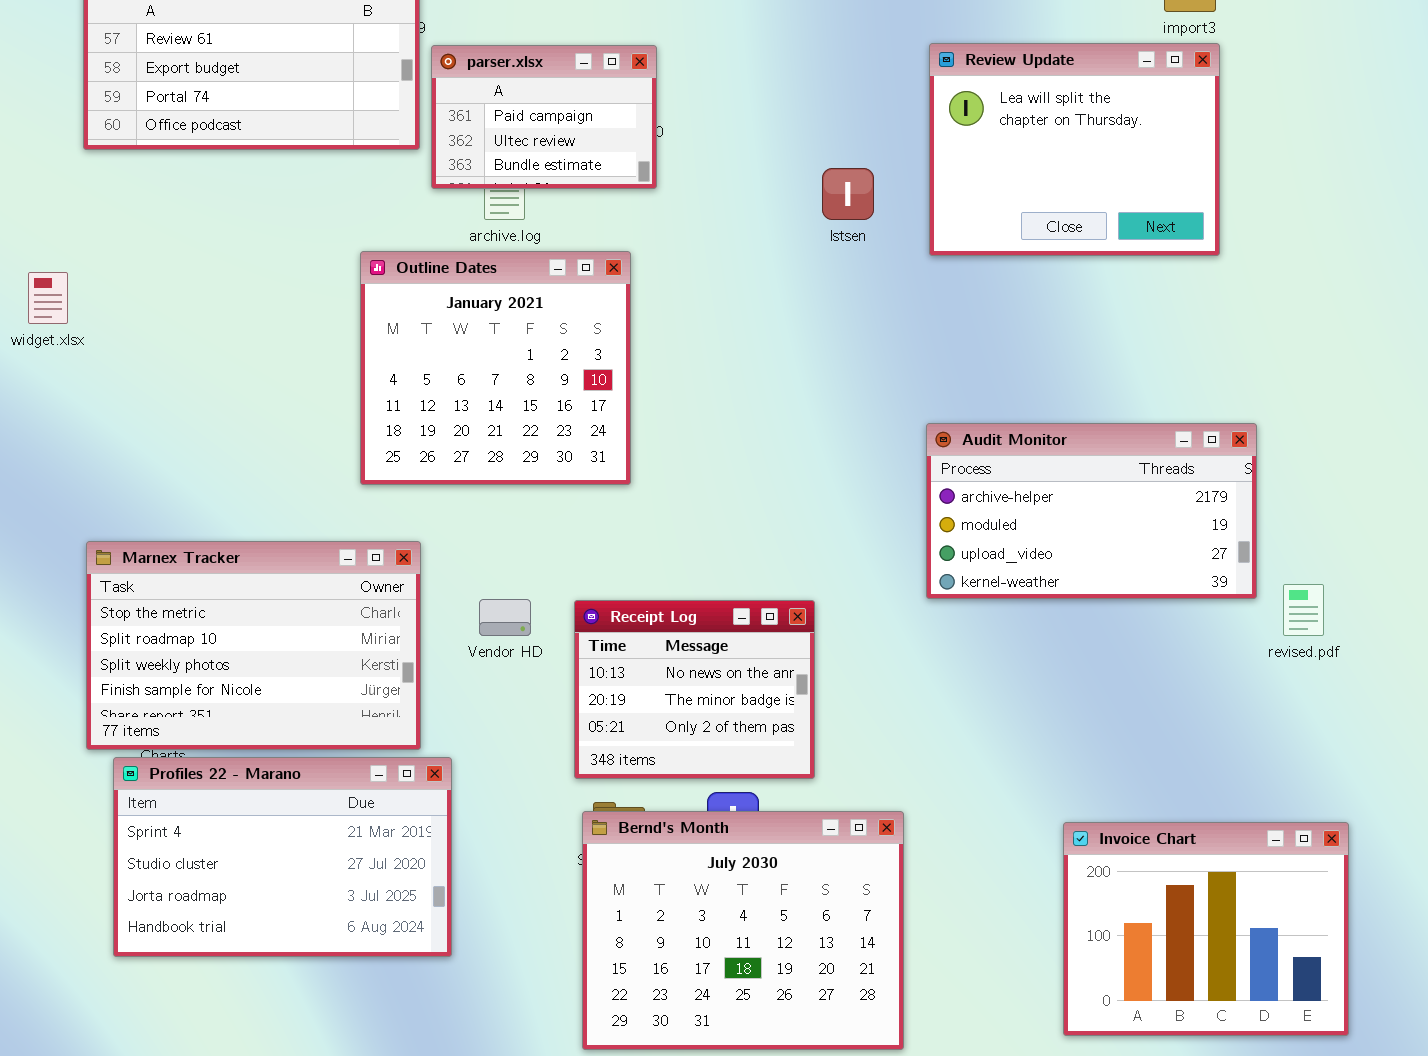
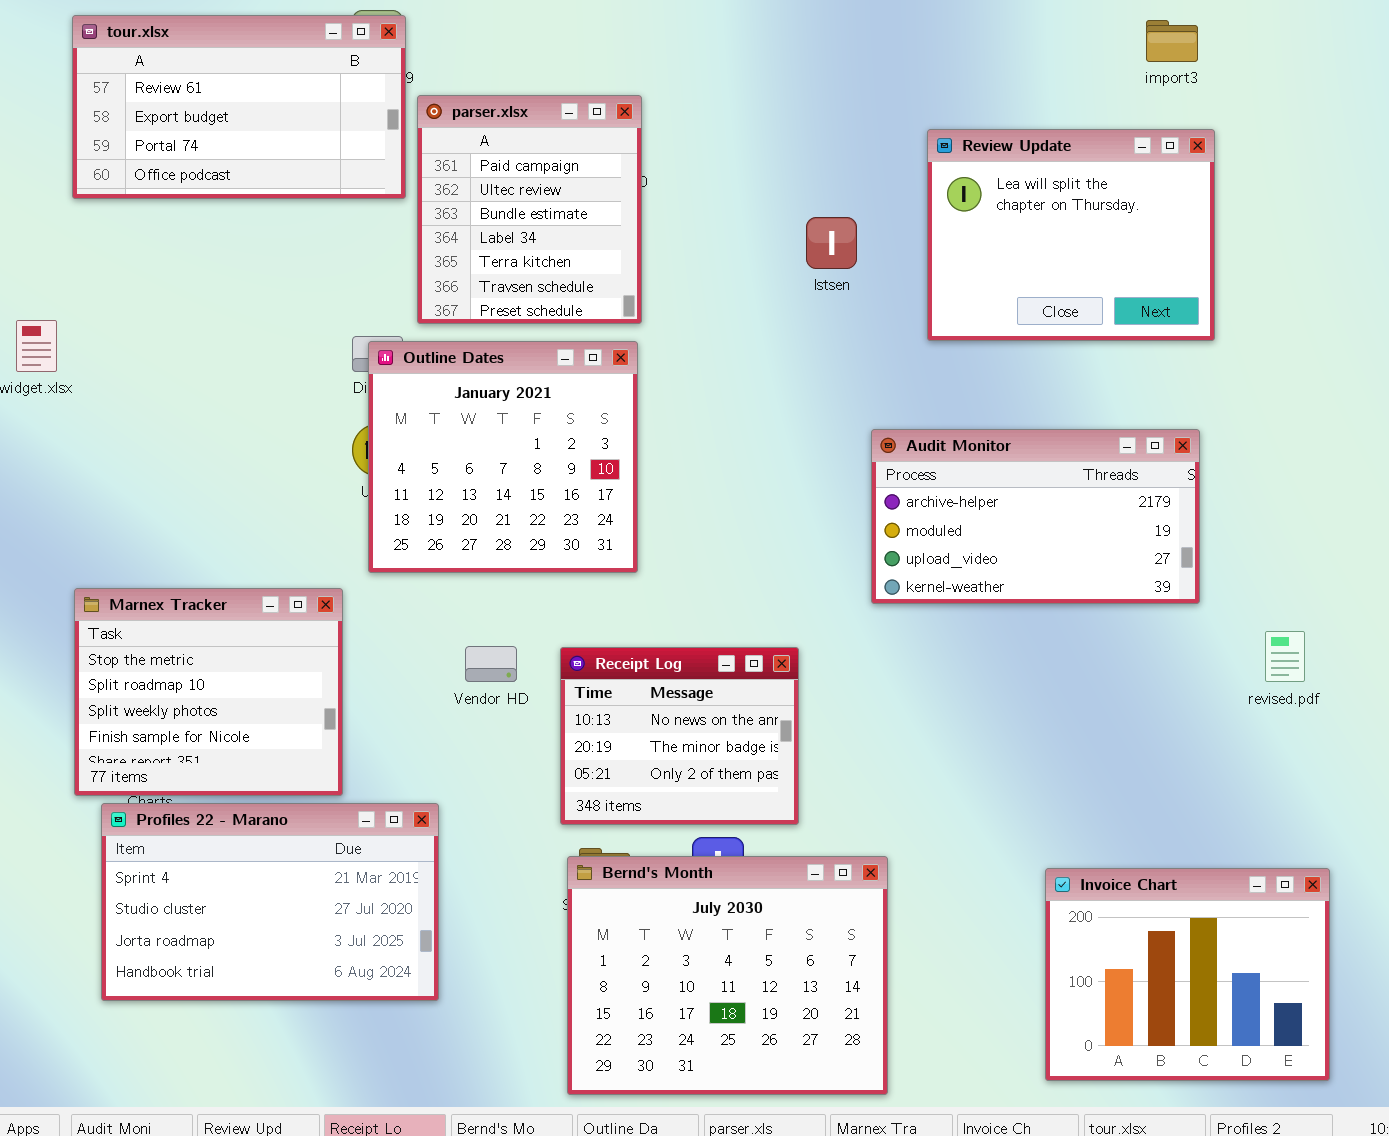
Review Update: [929,43,1220,256] -> [927,129,1215,341], moved
parser.xlsx: [431,45,657,189] -> [417,95,642,324], resized
Outline Dates: [360,251,631,485] -> [368,341,638,573], moved
Audit Monitor: [926,423,1257,599] -> [871,429,1200,604], moved
Marnex Tracker: [86,541,421,750] -> [74,588,343,796], resized

